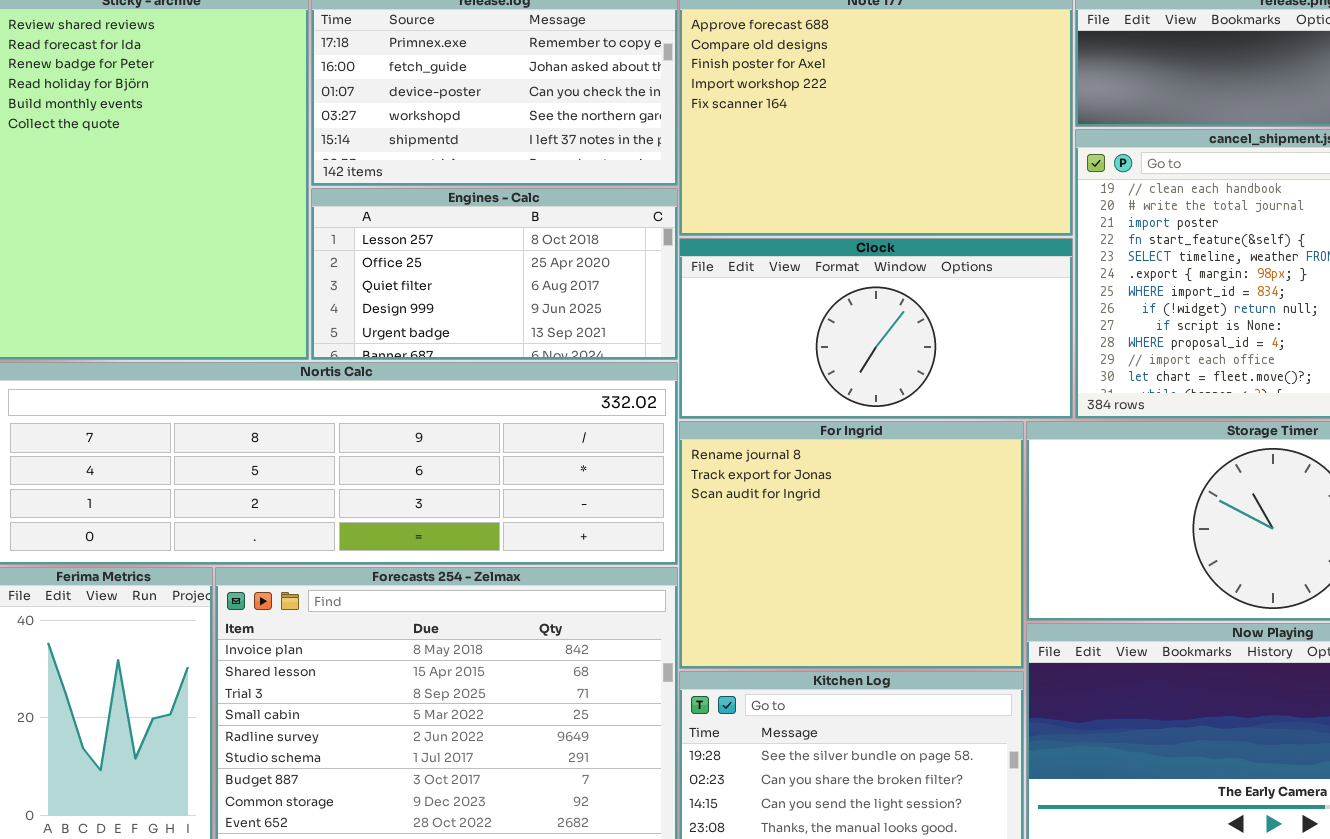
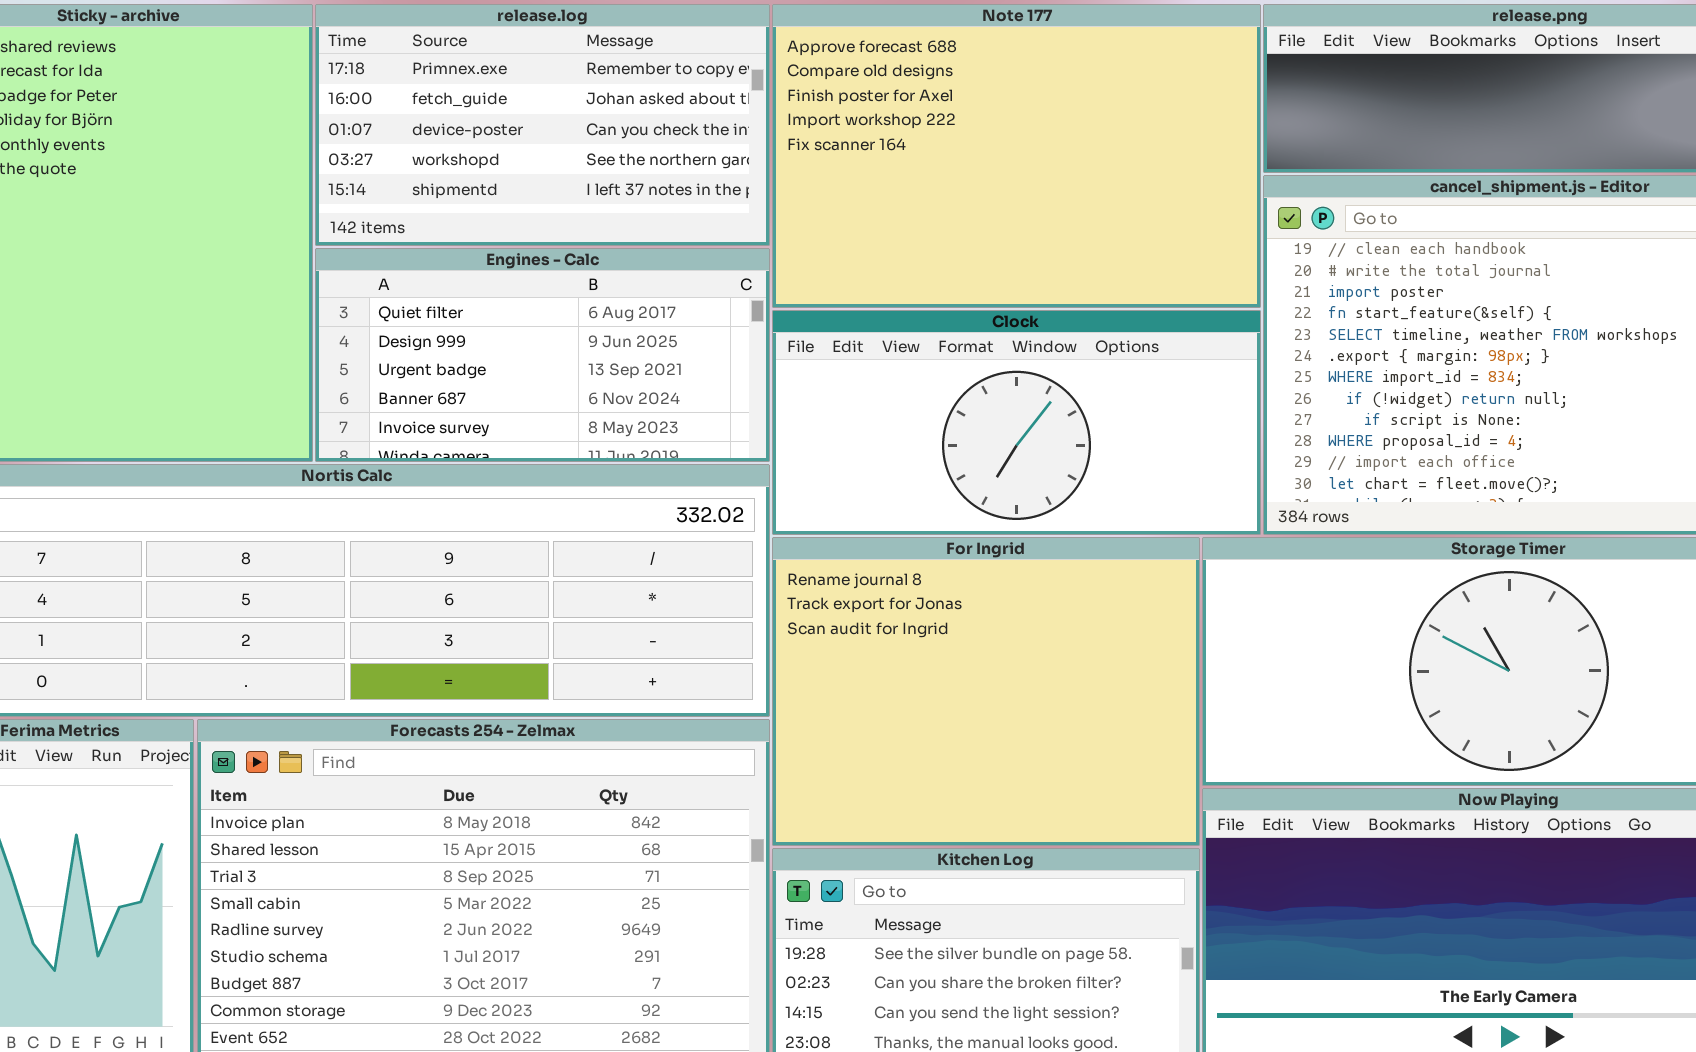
Engines - Calc: [311,188,678,360] -> [315,248,770,462], scrolled down 2 rows

